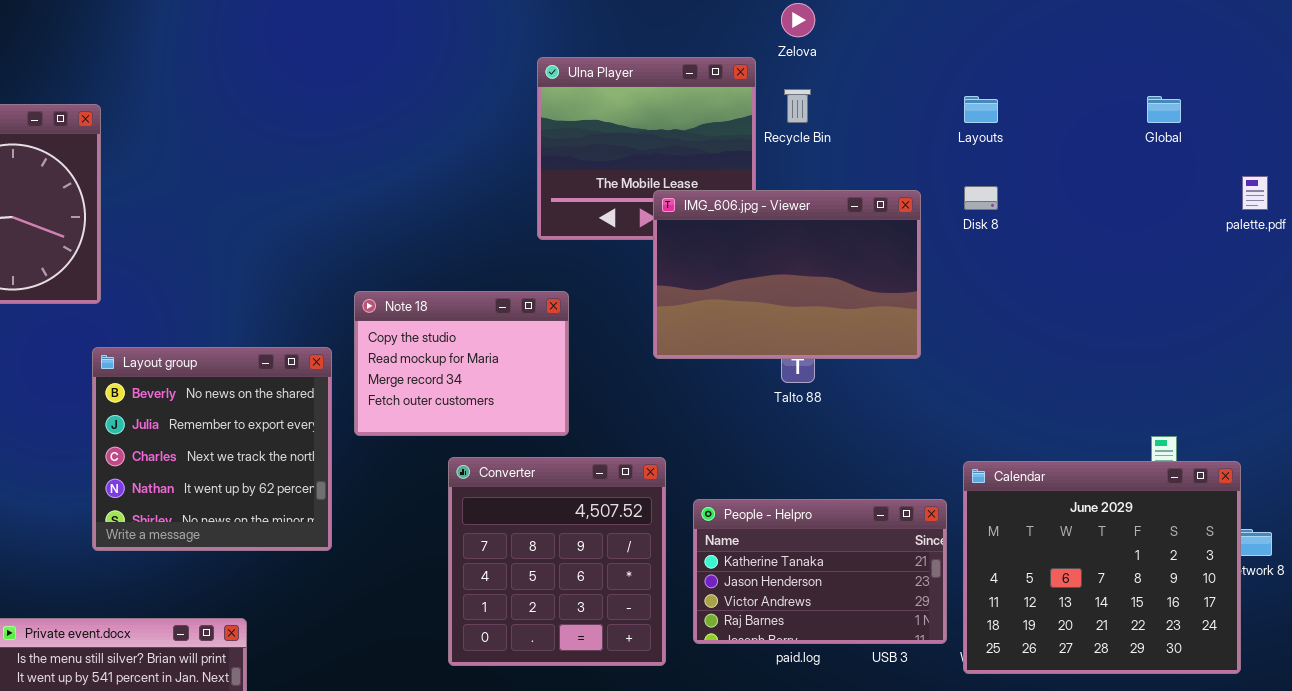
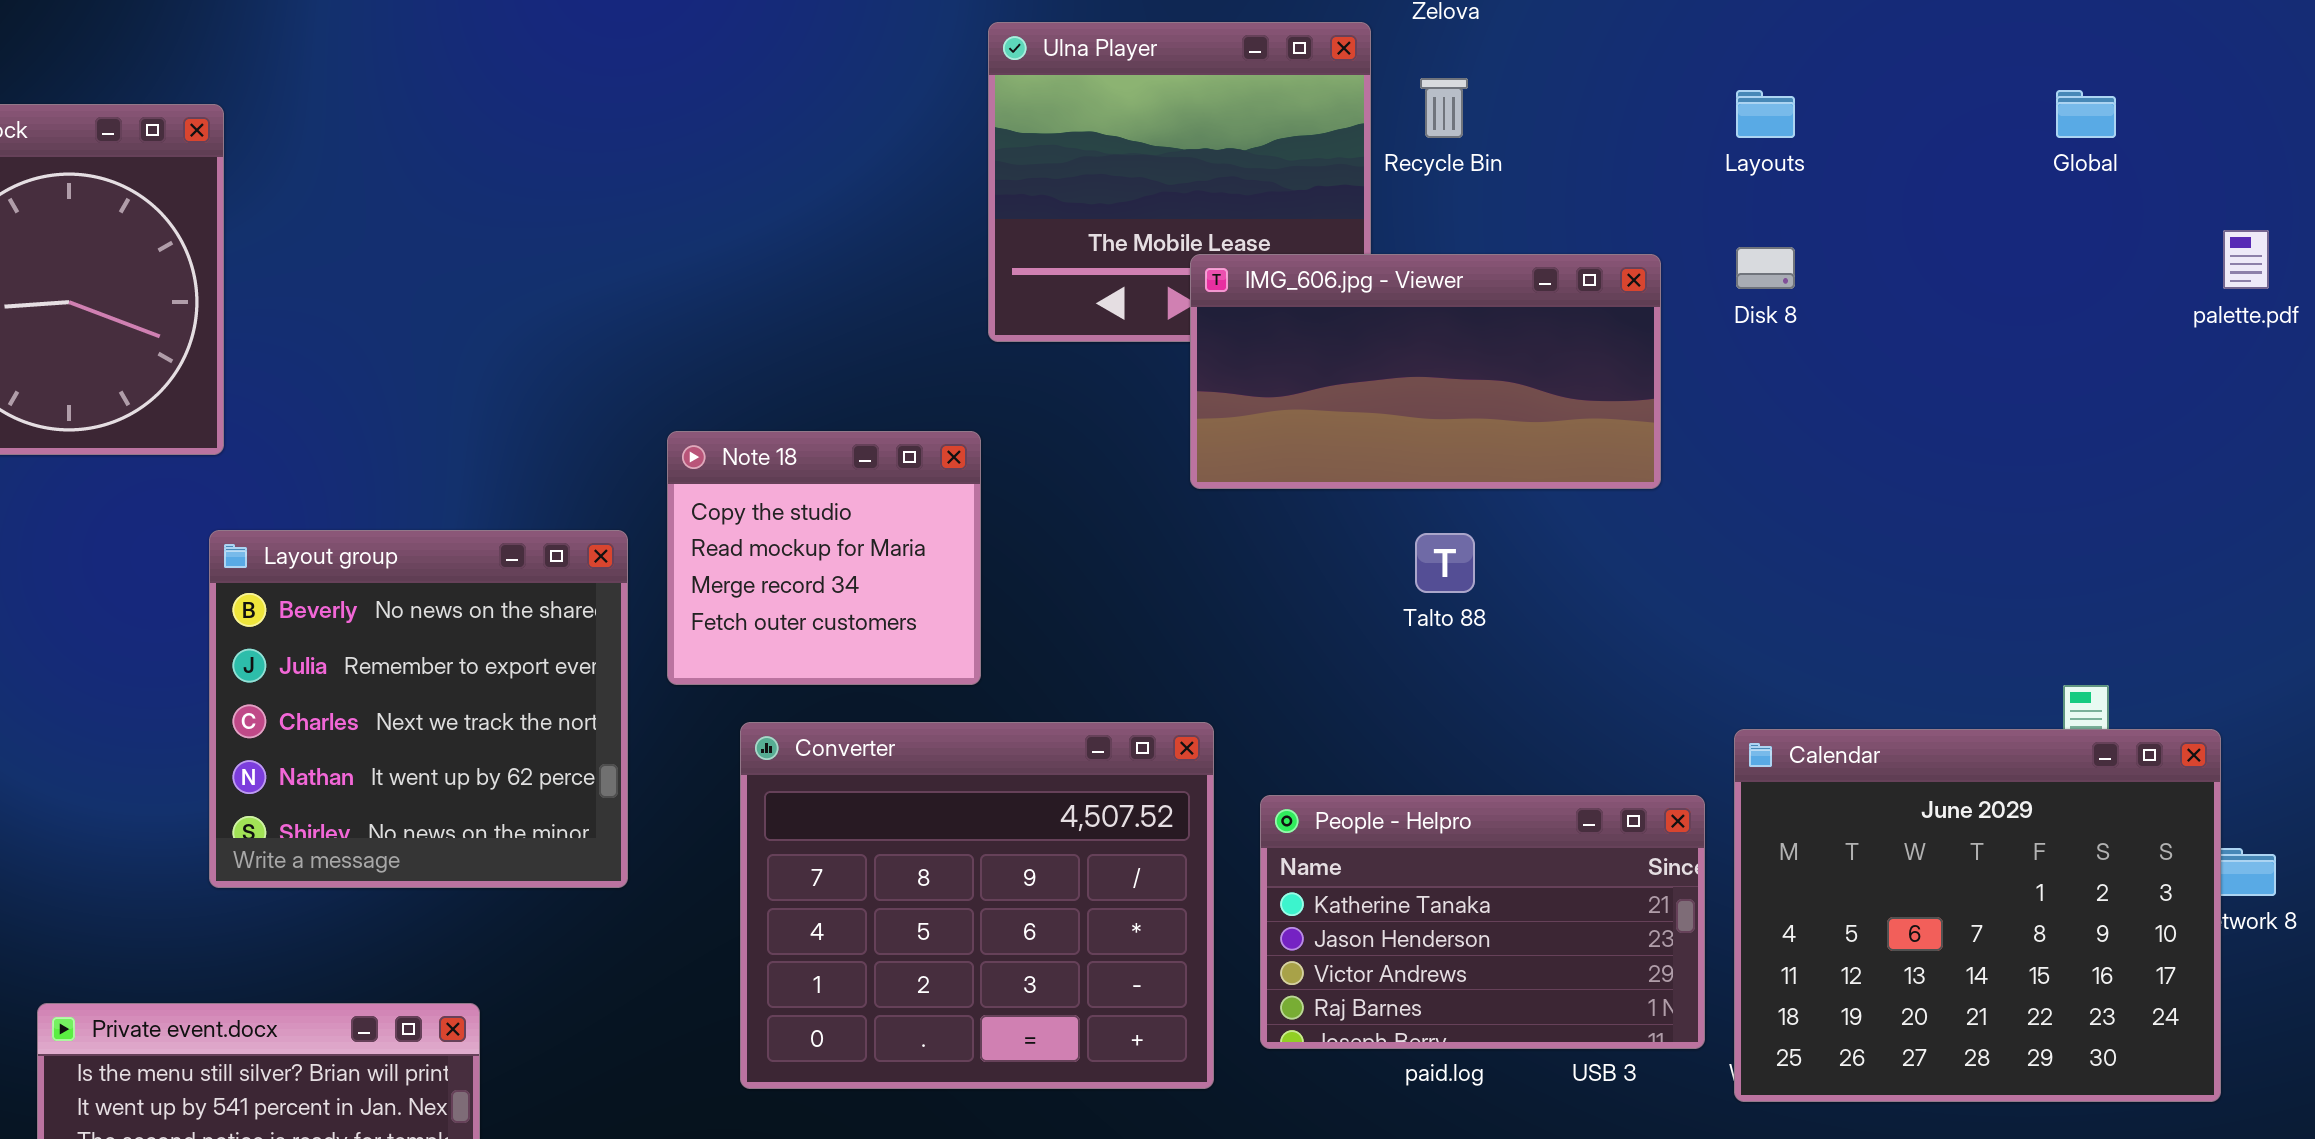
IMG_606.jpg - Viewer: [653,190,921,359] -> [1190,254,1661,489], resized
Note 18: [354,291,569,436] -> [667,431,981,685], resized
Converter: [448,457,666,666] -> [740,722,1214,1089], resized

